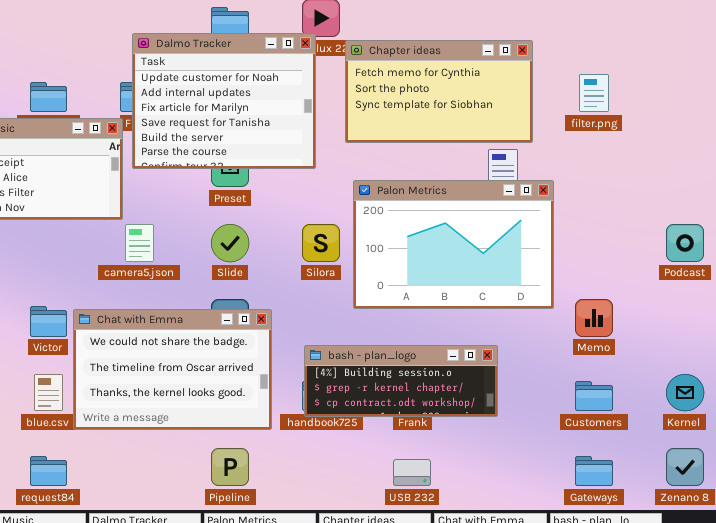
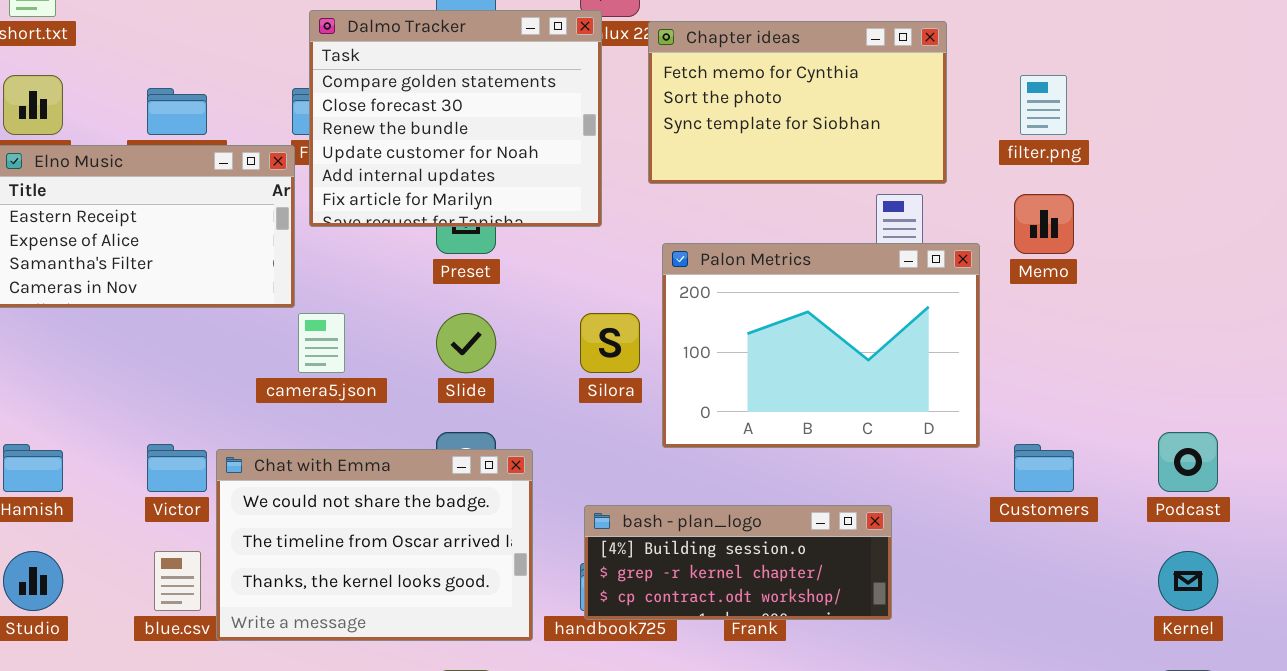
Dalmo Tracker: [132,33,316,169] -> [309,10,602,227], scrolled up 3 rows
Podcast: [666,224,704,262] -> [1158,432,1218,492], moved
Memo: [575,299,613,337] -> [1014,194,1074,254], moved
Customers: [575,381,613,411] -> [1014,444,1074,492], moved

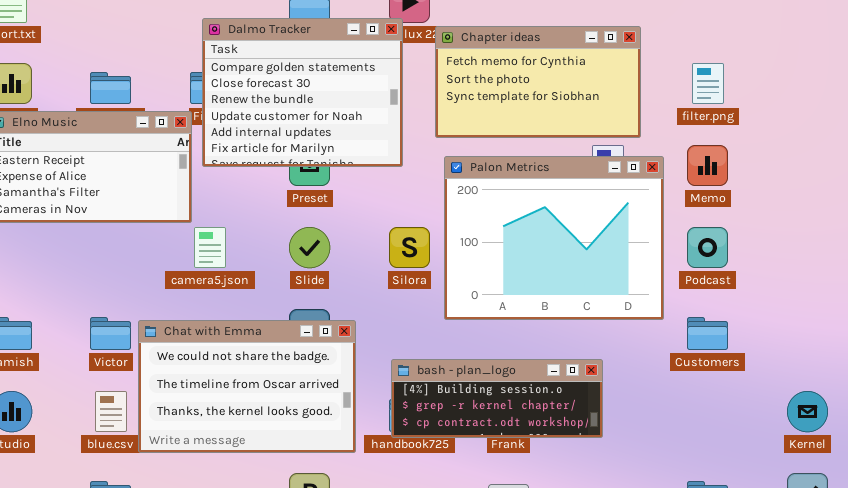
Palon Metrics: [662,243,980,448] -> [444,156,664,320], resized
Podcast: [1158,432,1218,492] -> [687,227,728,268], moved

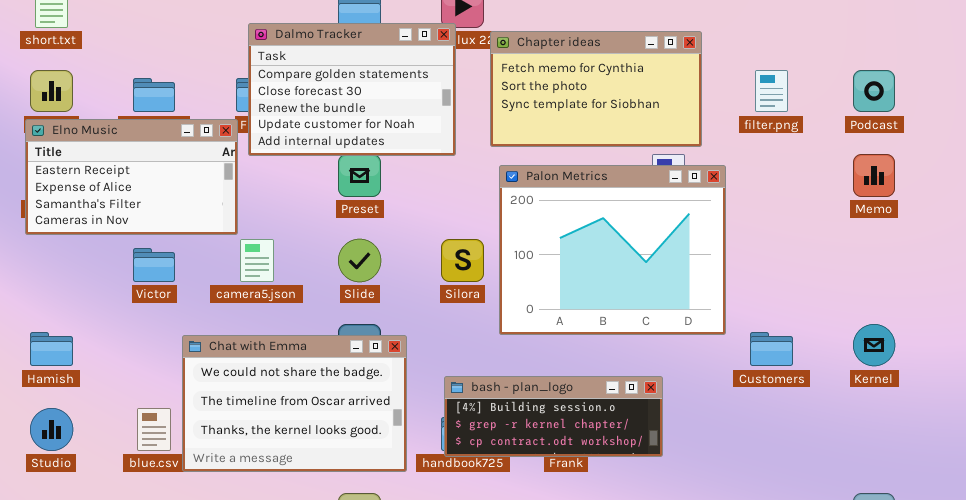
Dalmo Tracker: [202,18,403,167] -> [248,23,456,156], resized
Memo: [687,145,728,186] -> [853,154,895,197], moved
Podcast: [687,227,728,268] -> [853,70,895,112], moved
Victor: [90,317,131,350] -> [133,248,175,282], moved
Kernel: [787,391,828,432] -> [853,324,895,366], moved

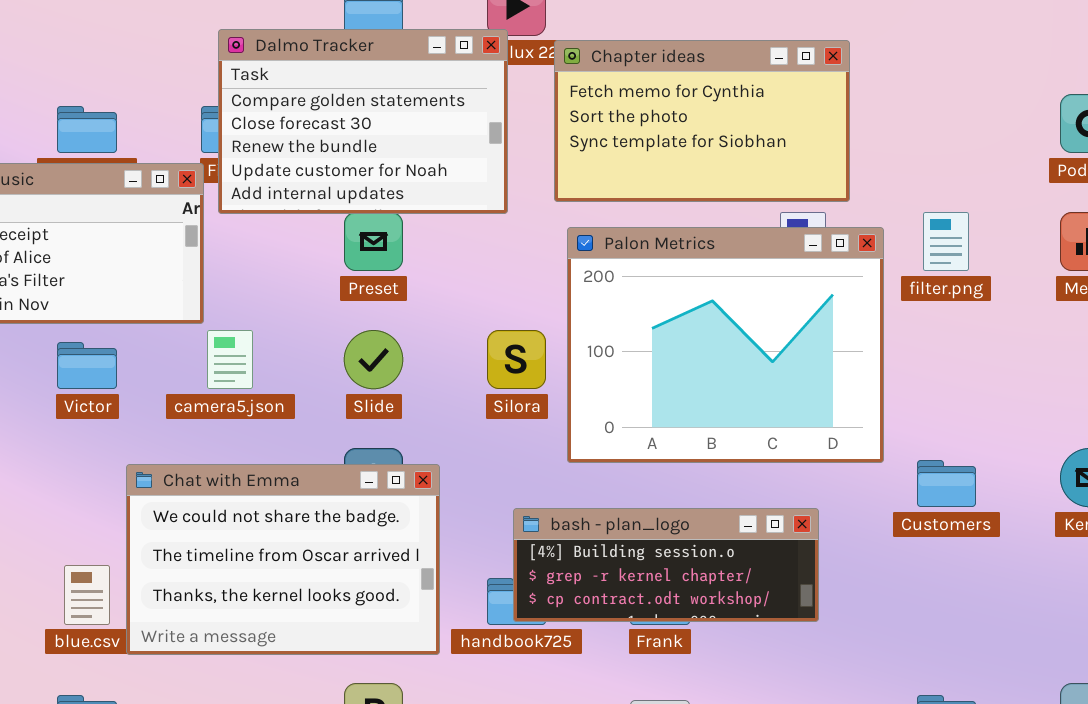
filter.png: [755,70,788,112] -> [923,212,969,271], moved
bash - plan_logo: [444,376,663,457] -> [513,508,819,622], moved

